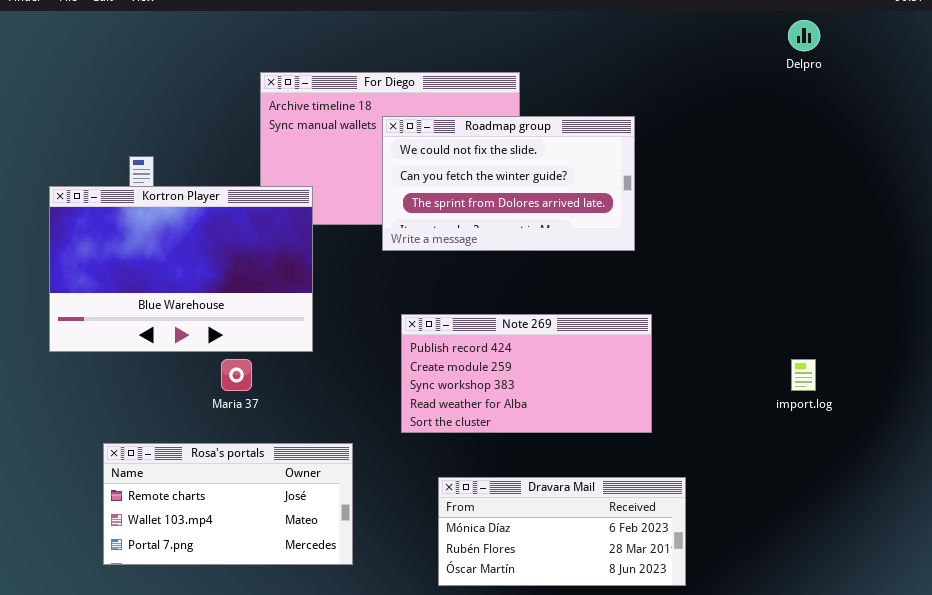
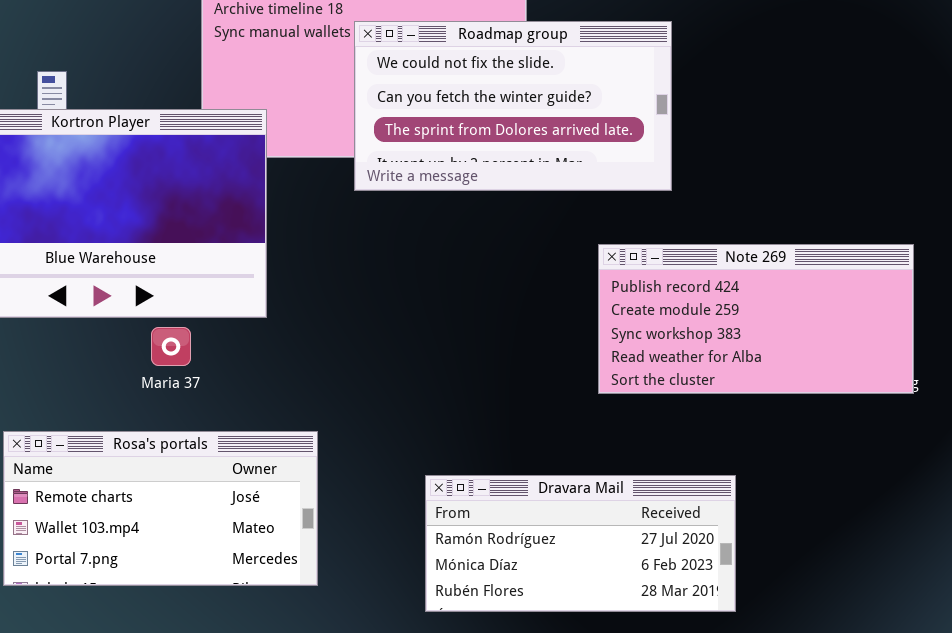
Note 269: [401,314,652,433] -> [598,244,914,394], moved
Dravara Mail: [438,477,686,586] -> [425,475,736,612], scrolled up 1 row

